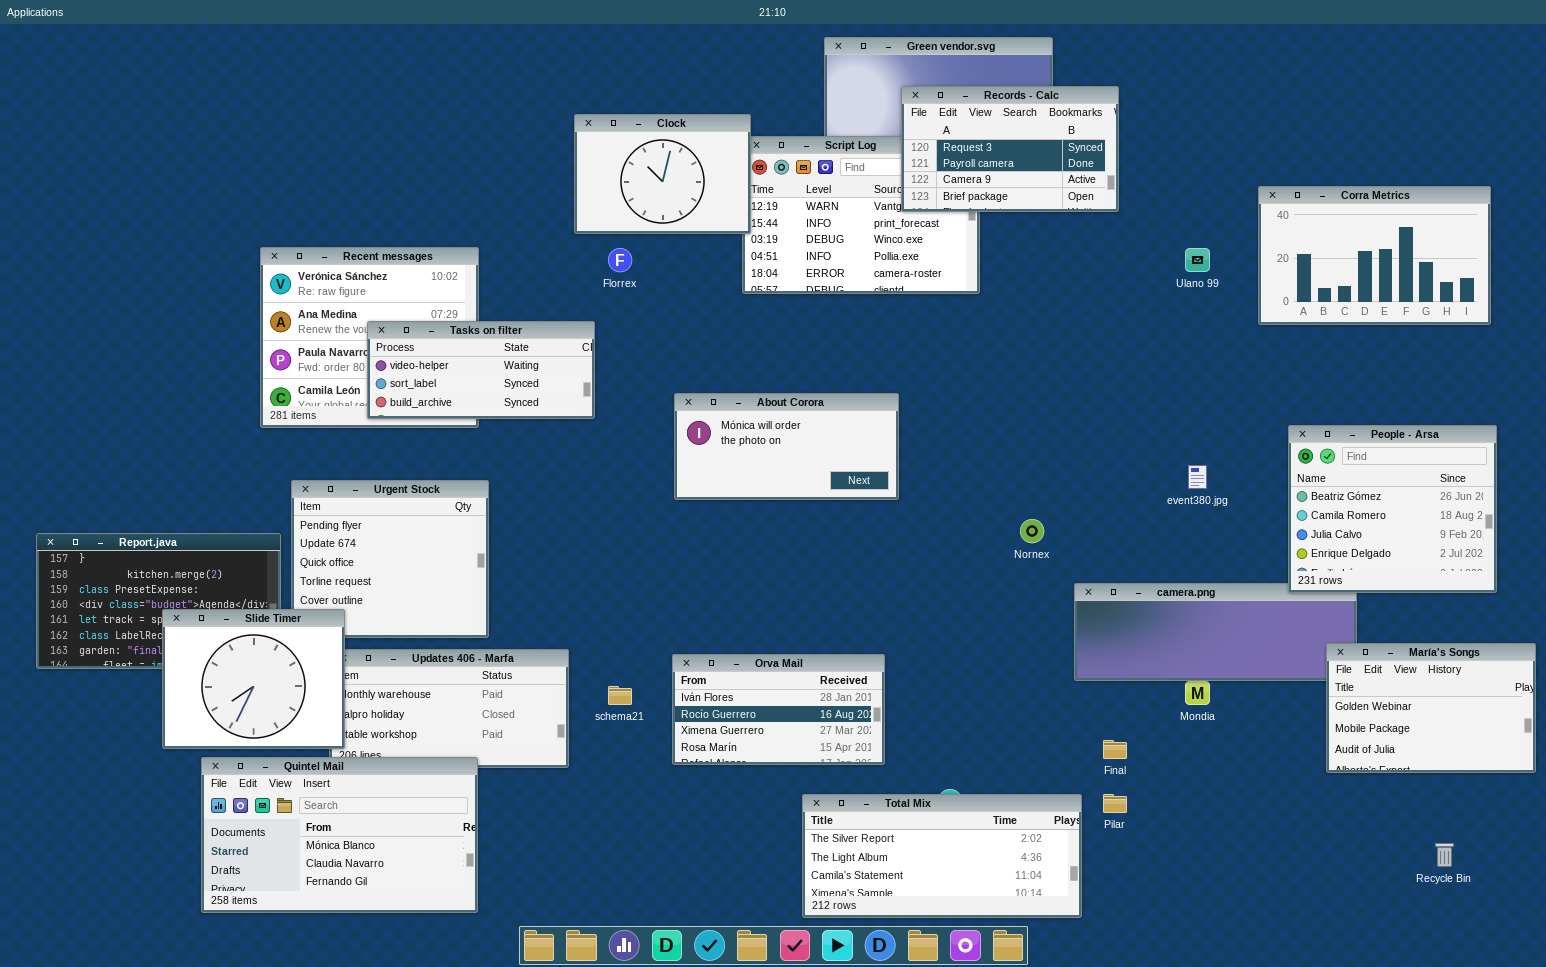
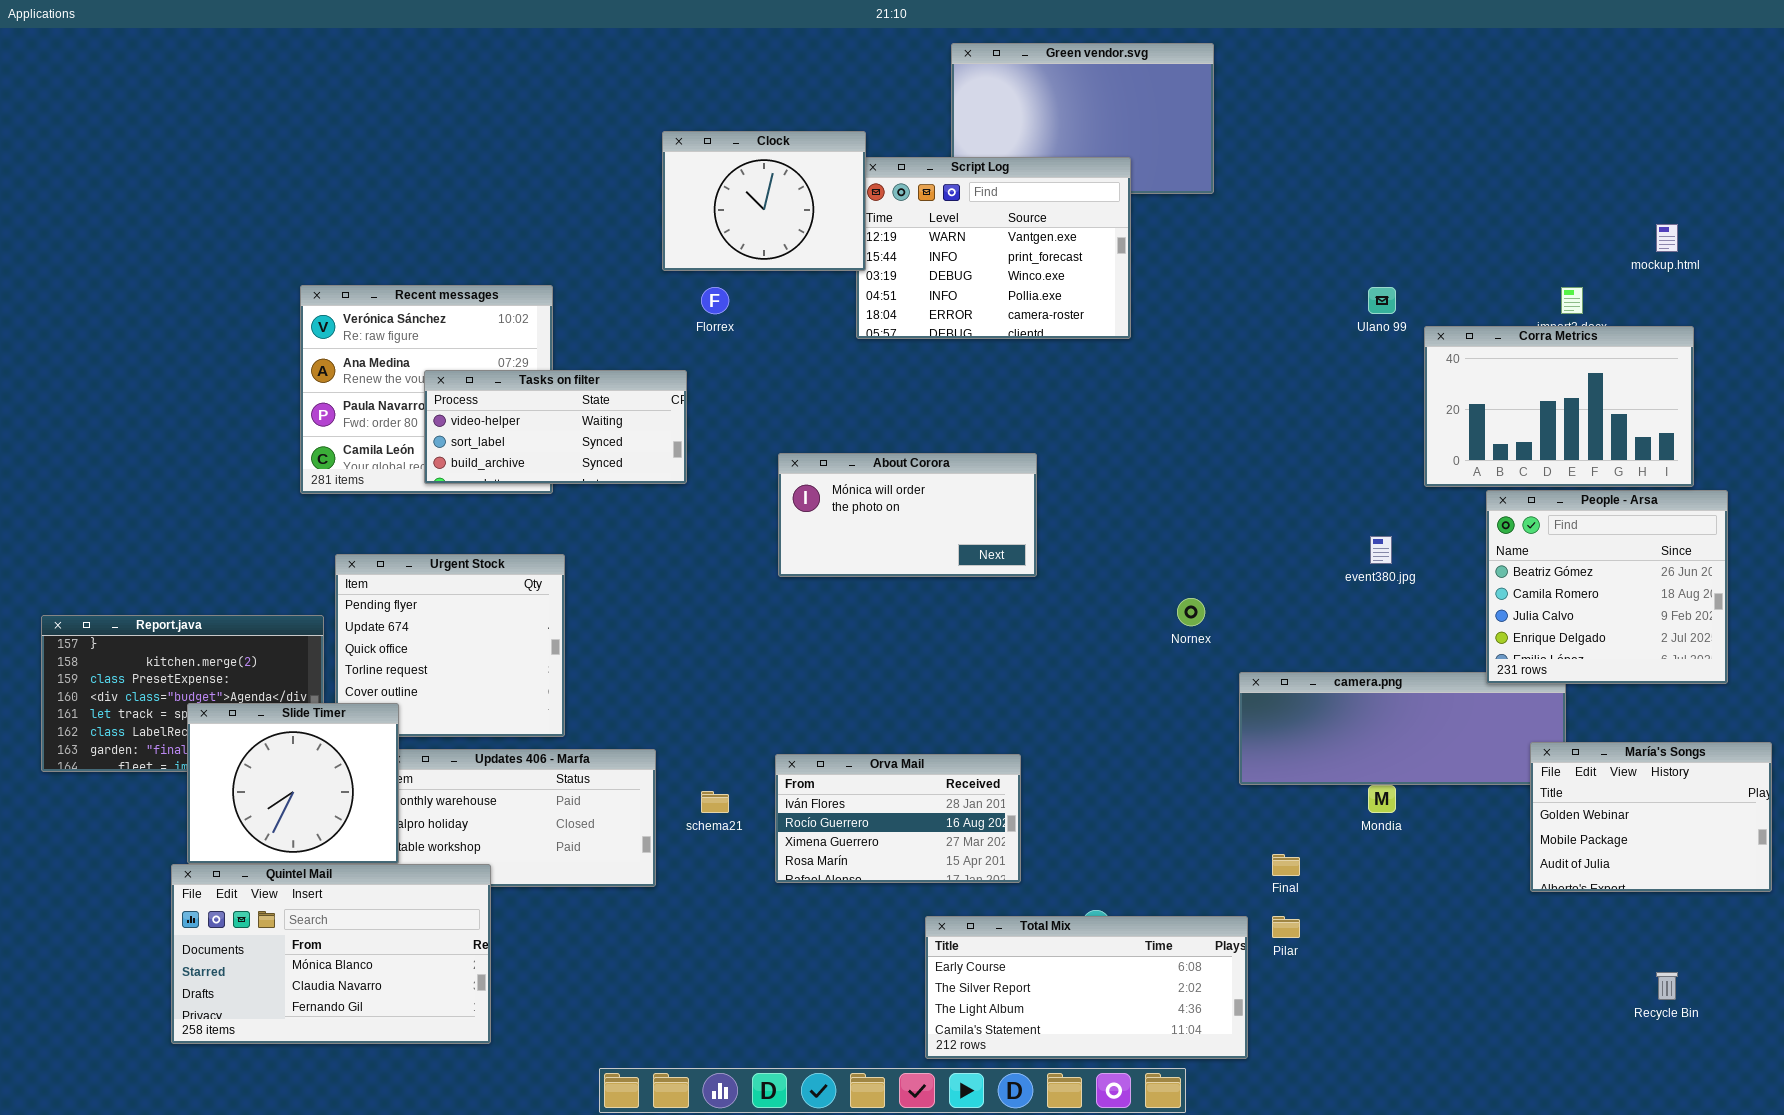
Records - Calc: [901,86,1119,212] -> none, closed
Corra Metrics: [1258,186,1491,325] -> [1424,326,1694,487], moved
Quintel Mail: [201,757,478,913] -> [171,864,491,1044], moved
Total Mix: [802,794,1082,918] -> [925,916,1248,1059], scrolled up 1 row

